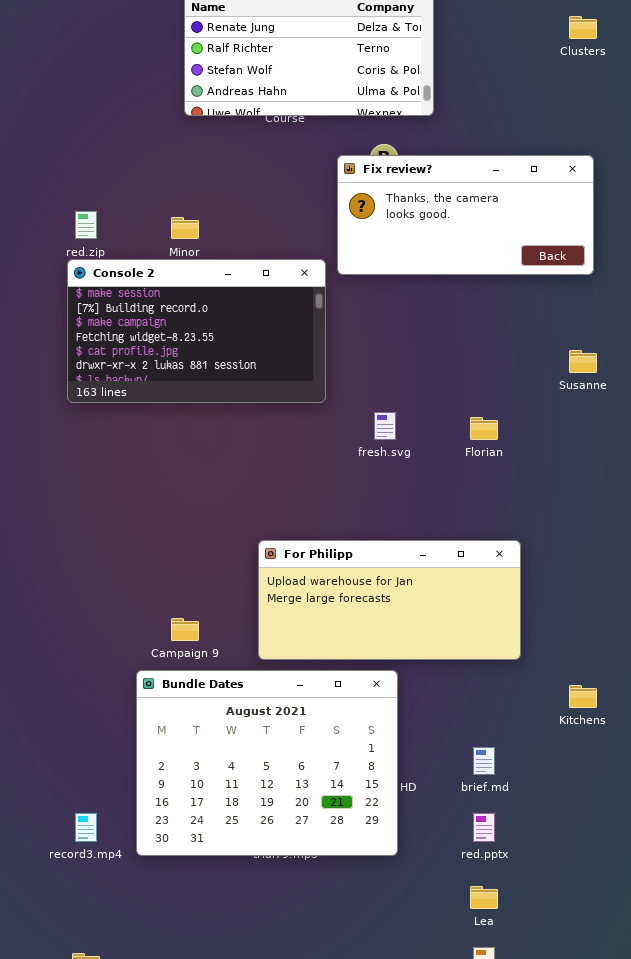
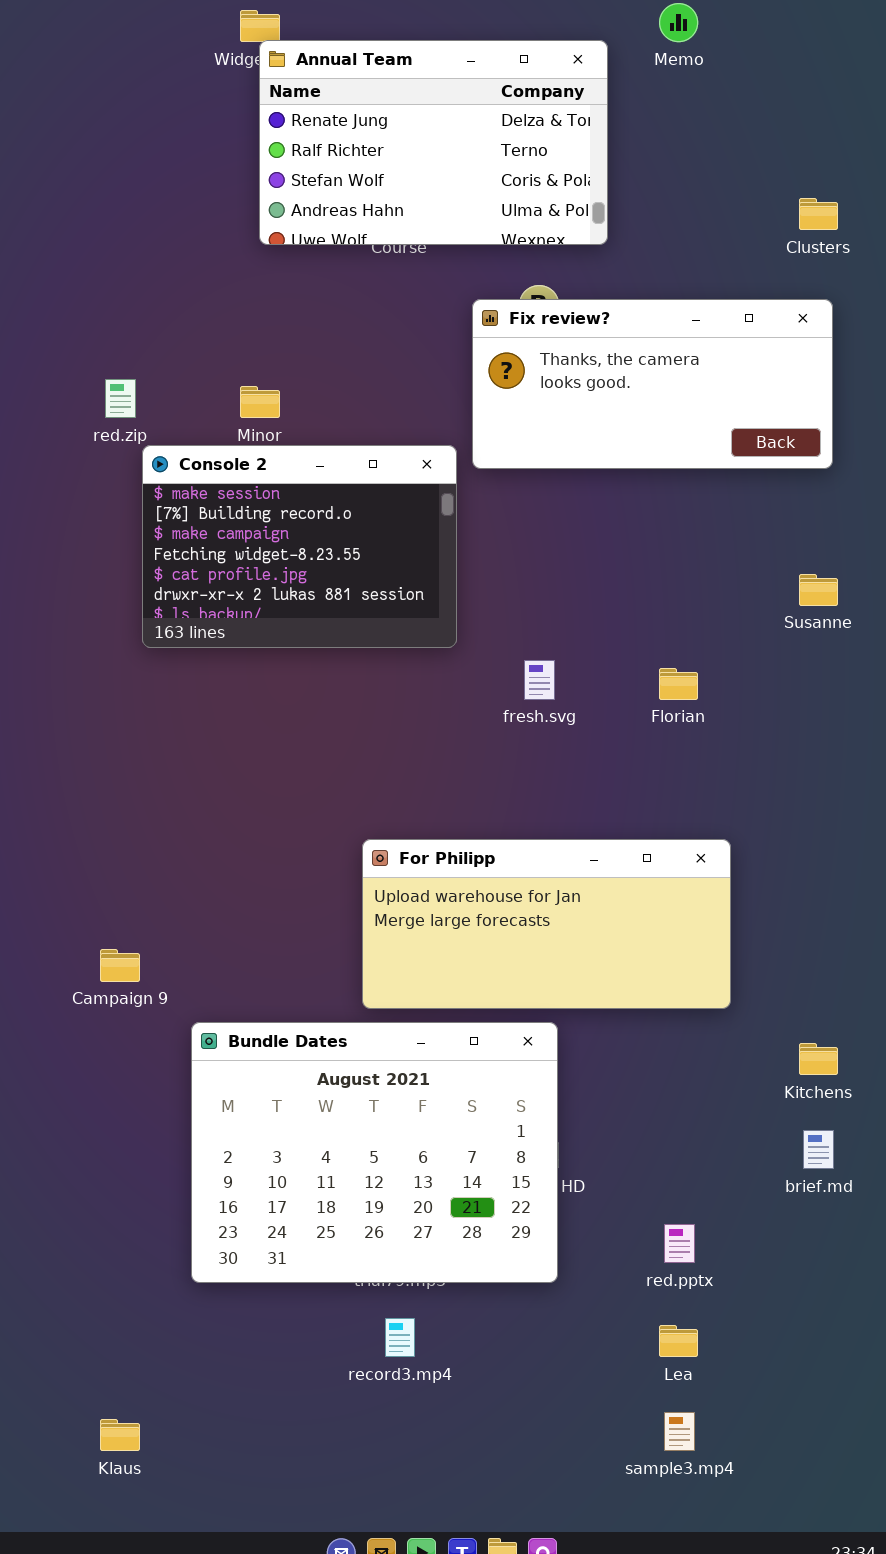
Clusters: [569,16,597,39] -> [799,198,838,230], moved
Console 2: [67,259,326,403] -> [142,445,457,648], resized
Campaign 9: [171,618,199,641] -> [100,949,140,982], moved
brief.md: [473,747,495,775] -> [803,1130,834,1169], moved
record3.mp4: [75,813,97,842] -> [385,1318,415,1357], moved

